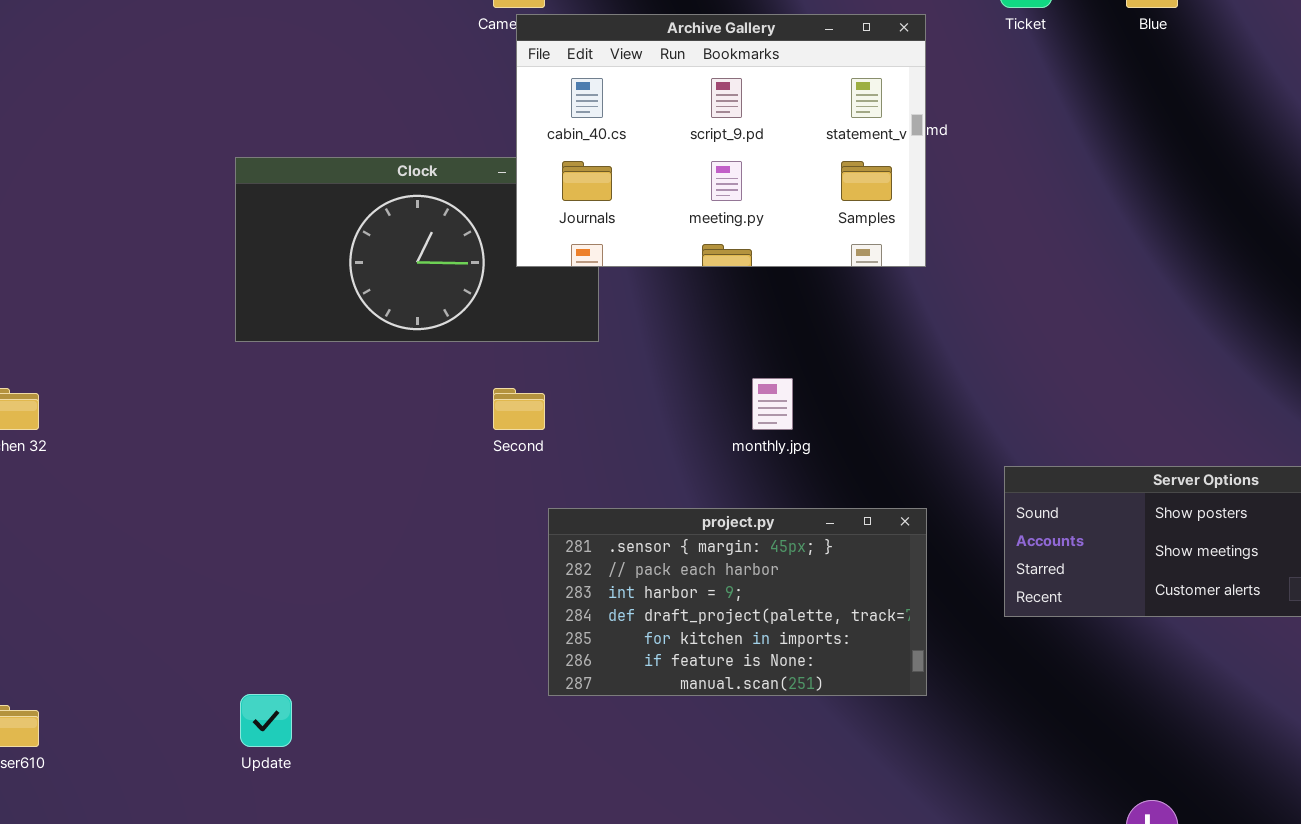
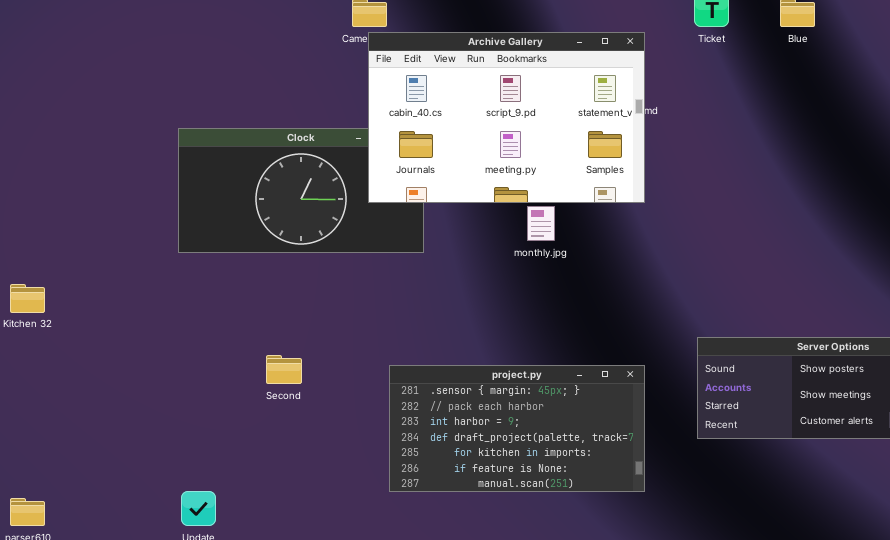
monthly.jpg: [752,378,793,430] -> [527,206,555,241], moved
Second: [493,388,545,430] -> [266,355,302,384], moved

